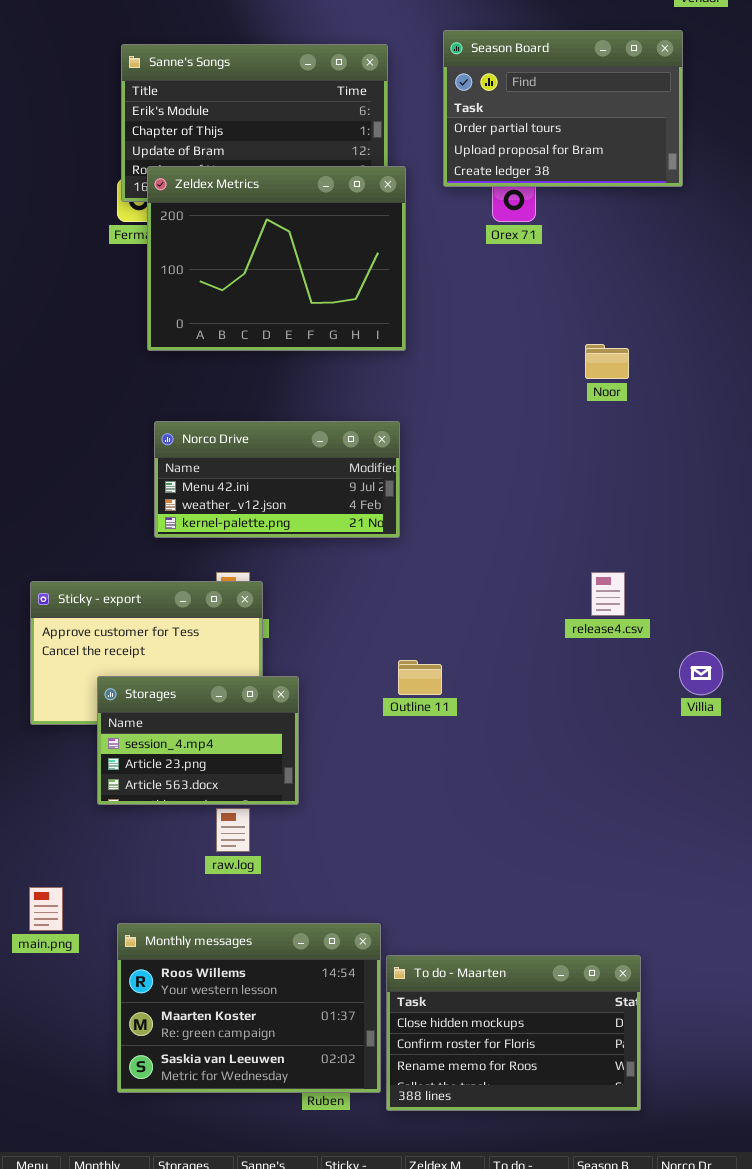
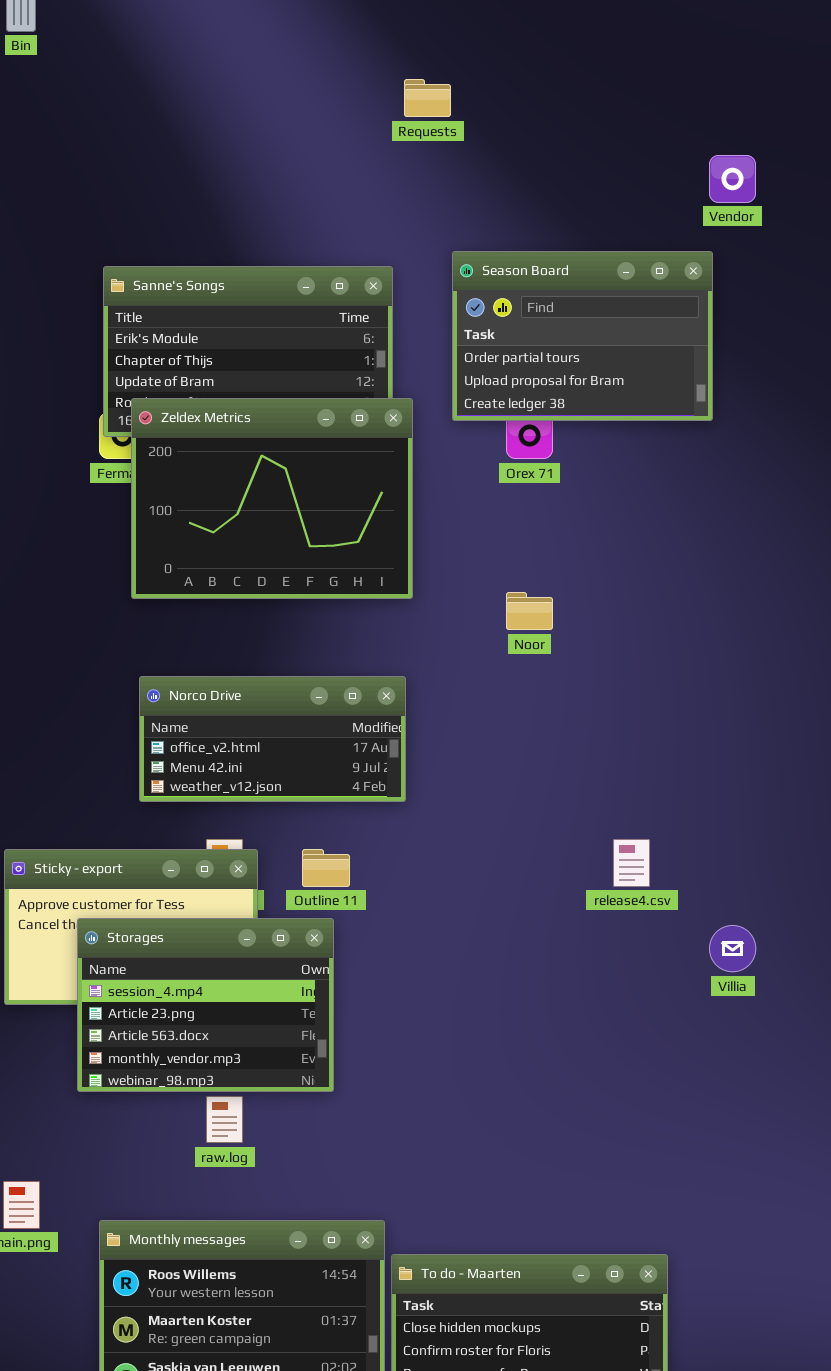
Noor: [585,344,629,379] -> [506,592,553,630], moved
Norco Drive: [154,421,400,538] -> [139,676,406,802], scrolled up 1 row
Outline 11: [398,660,442,695] -> [302,849,350,887], moved
Storages: [97,676,299,805] -> [77,918,334,1092], resized

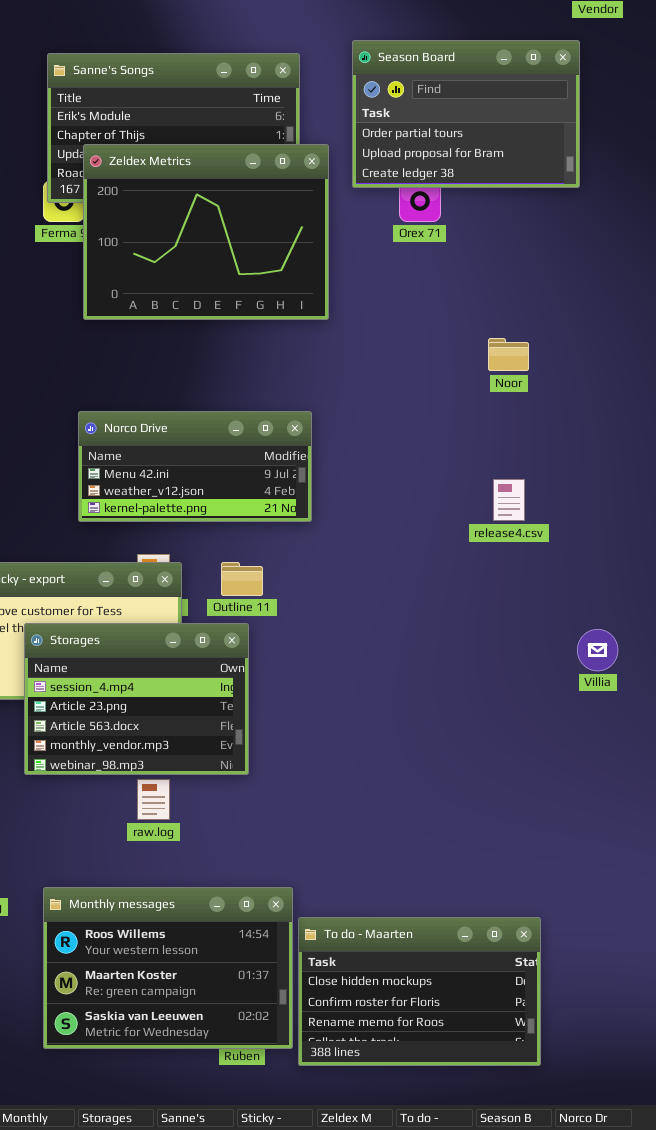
Zeldex Metrics: [131,398,413,599] -> [83,144,329,320], moved
Noor: [506,592,553,630] -> [488,338,529,371], moved
Norco Drive: [139,676,406,802] -> [78,411,312,522], scrolled down 1 row
release4.csv: [613,839,650,887] -> [493,479,525,521], moved

